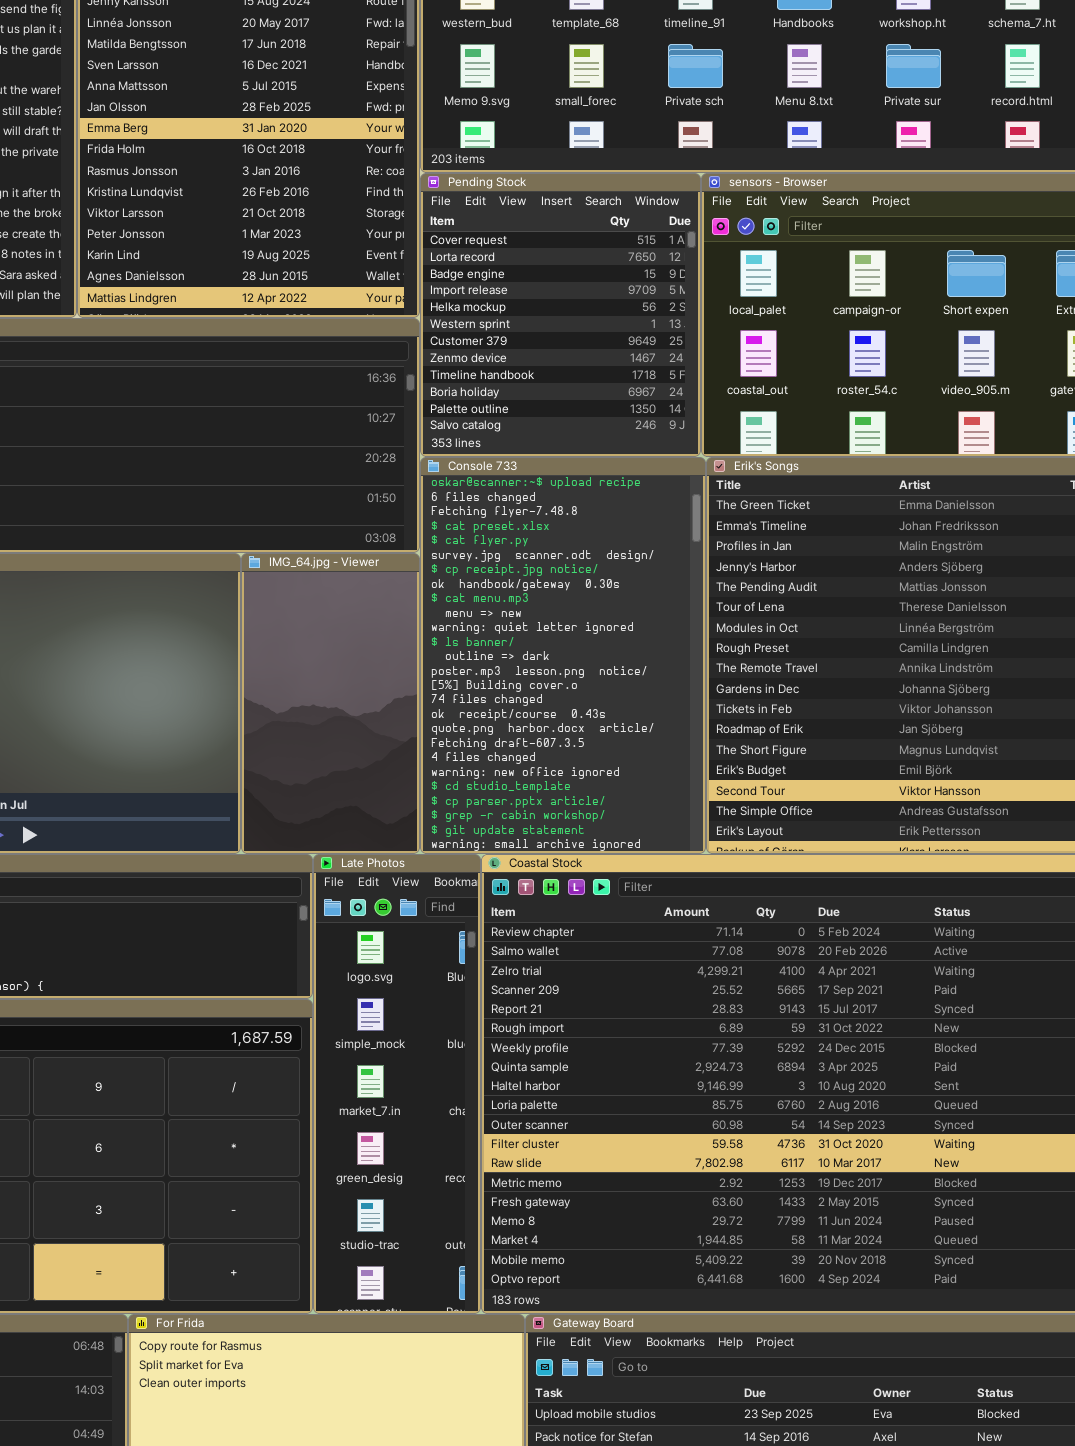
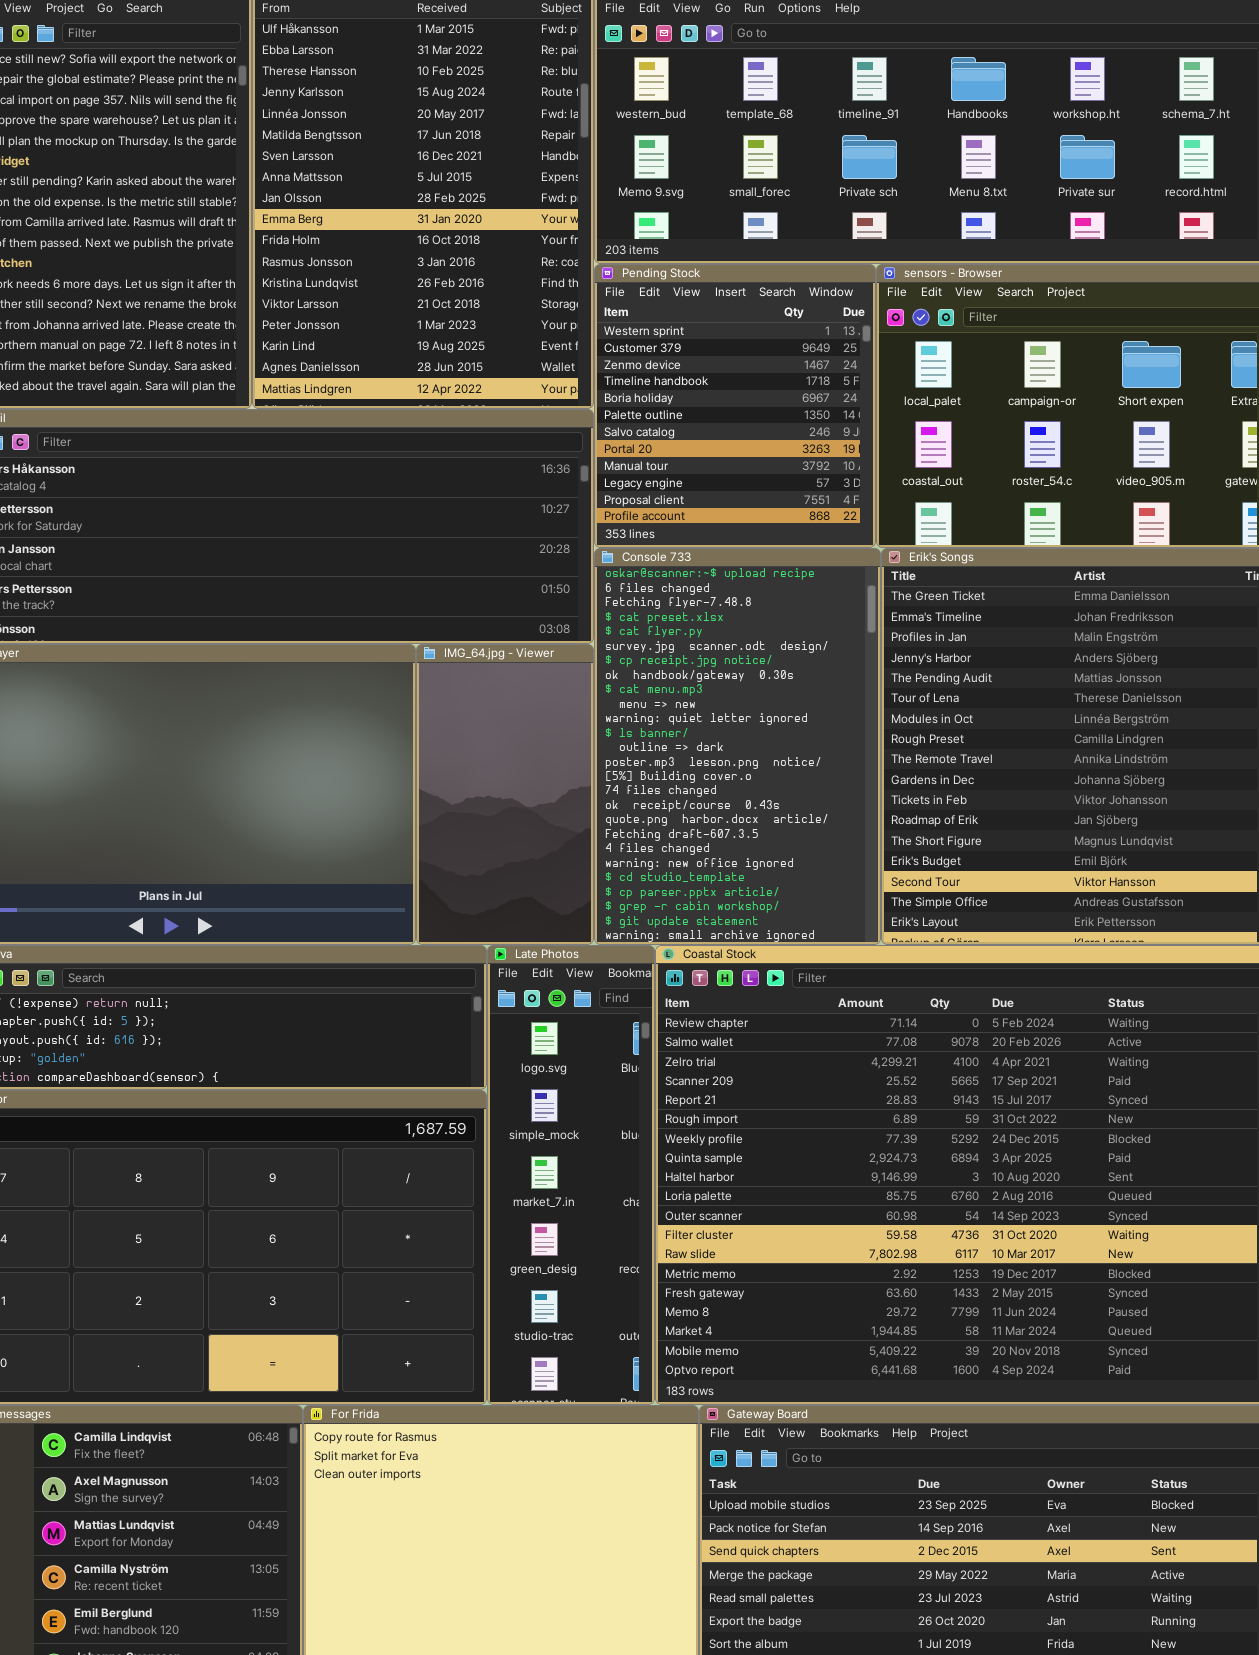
Pending Stock: [420,173,701,457] -> [594,264,876,548], scrolled down 5 rows

